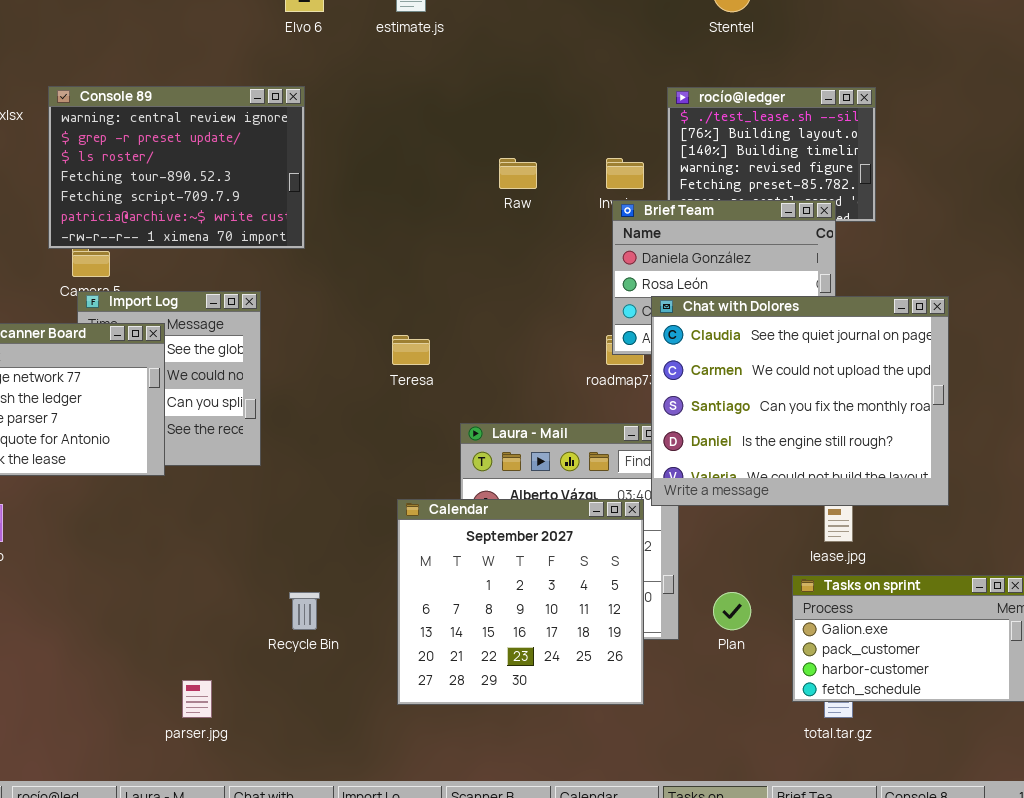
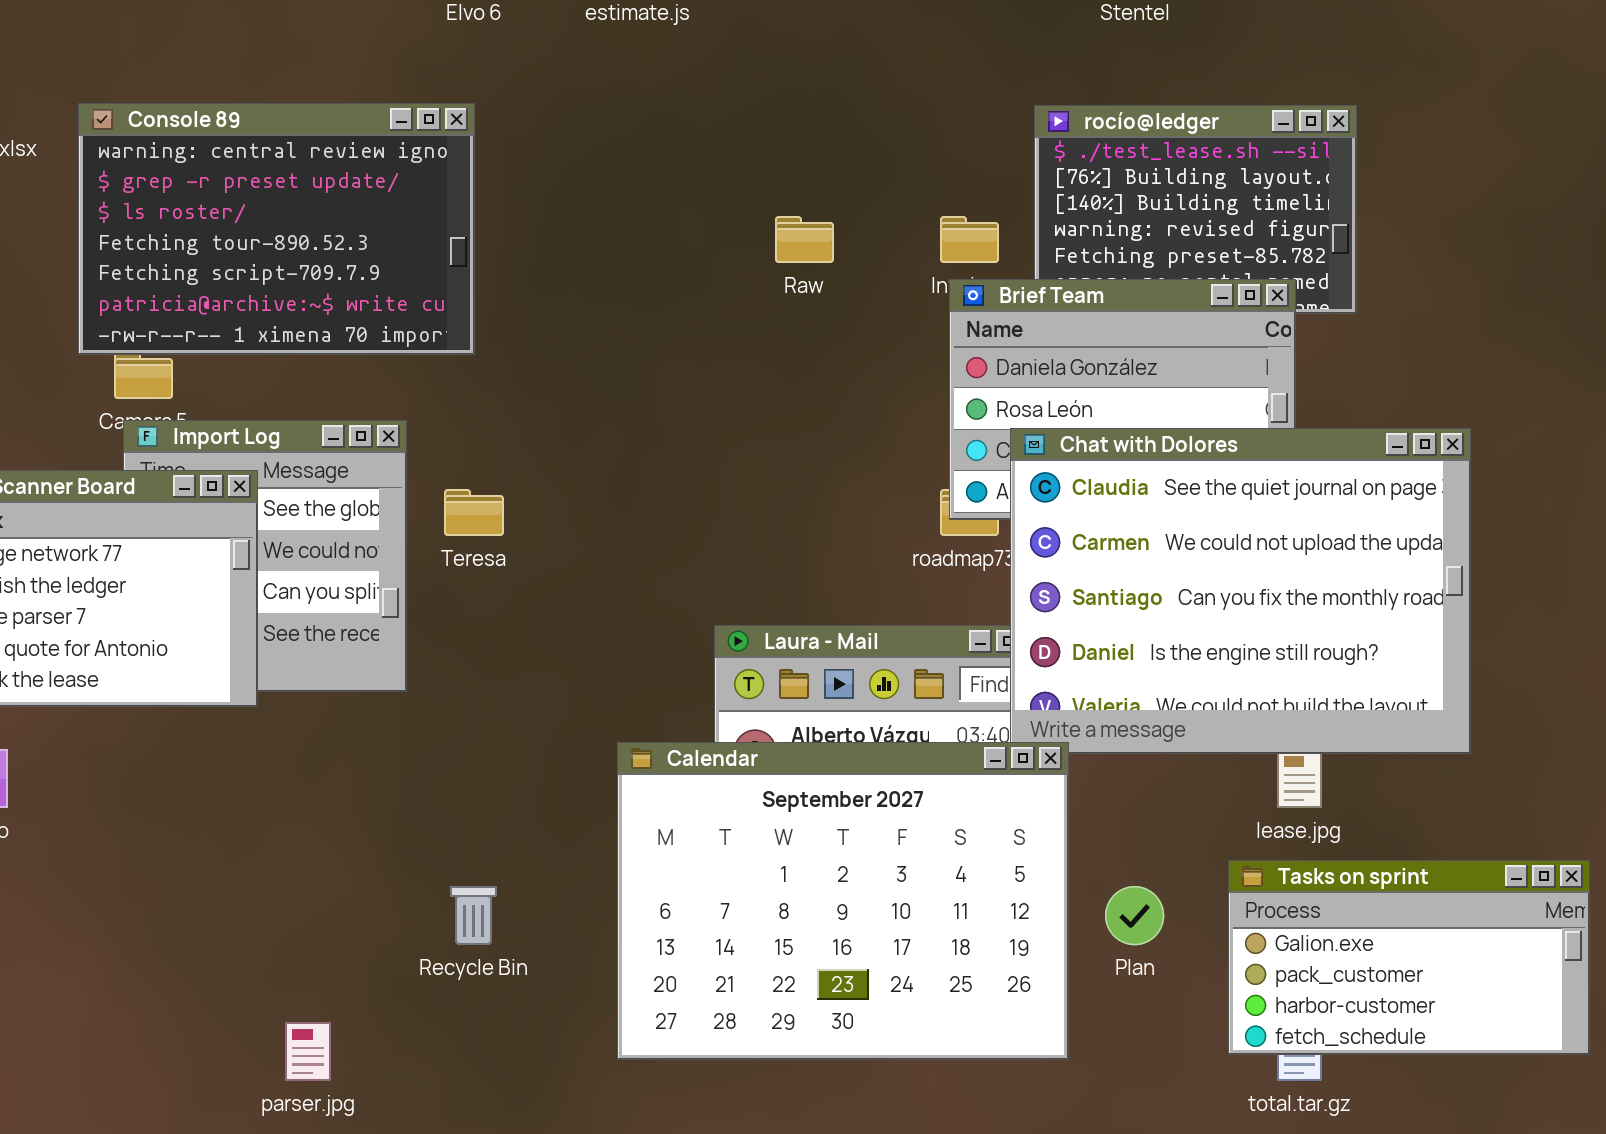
Teresa: [392,335,430,365] -> [444,489,504,536], moved
Calendar: [397,499,644,705] -> [617,742,1069,1060], resized

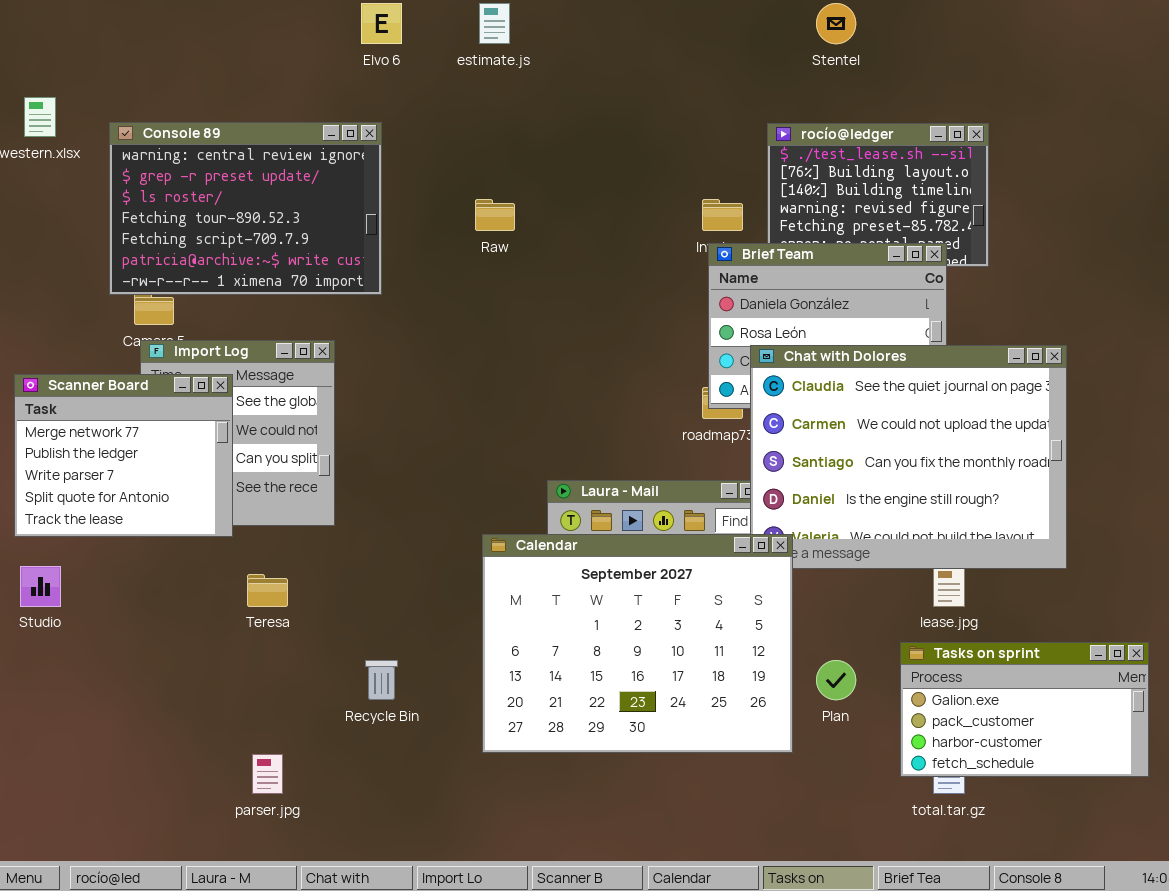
Raw: [775,216,834,263] -> [475,199,515,231], moved
Teresa: [444,489,504,536] -> [247,574,288,607], moved
Calendar: [617,742,1069,1060] -> [482,534,793,753], moved

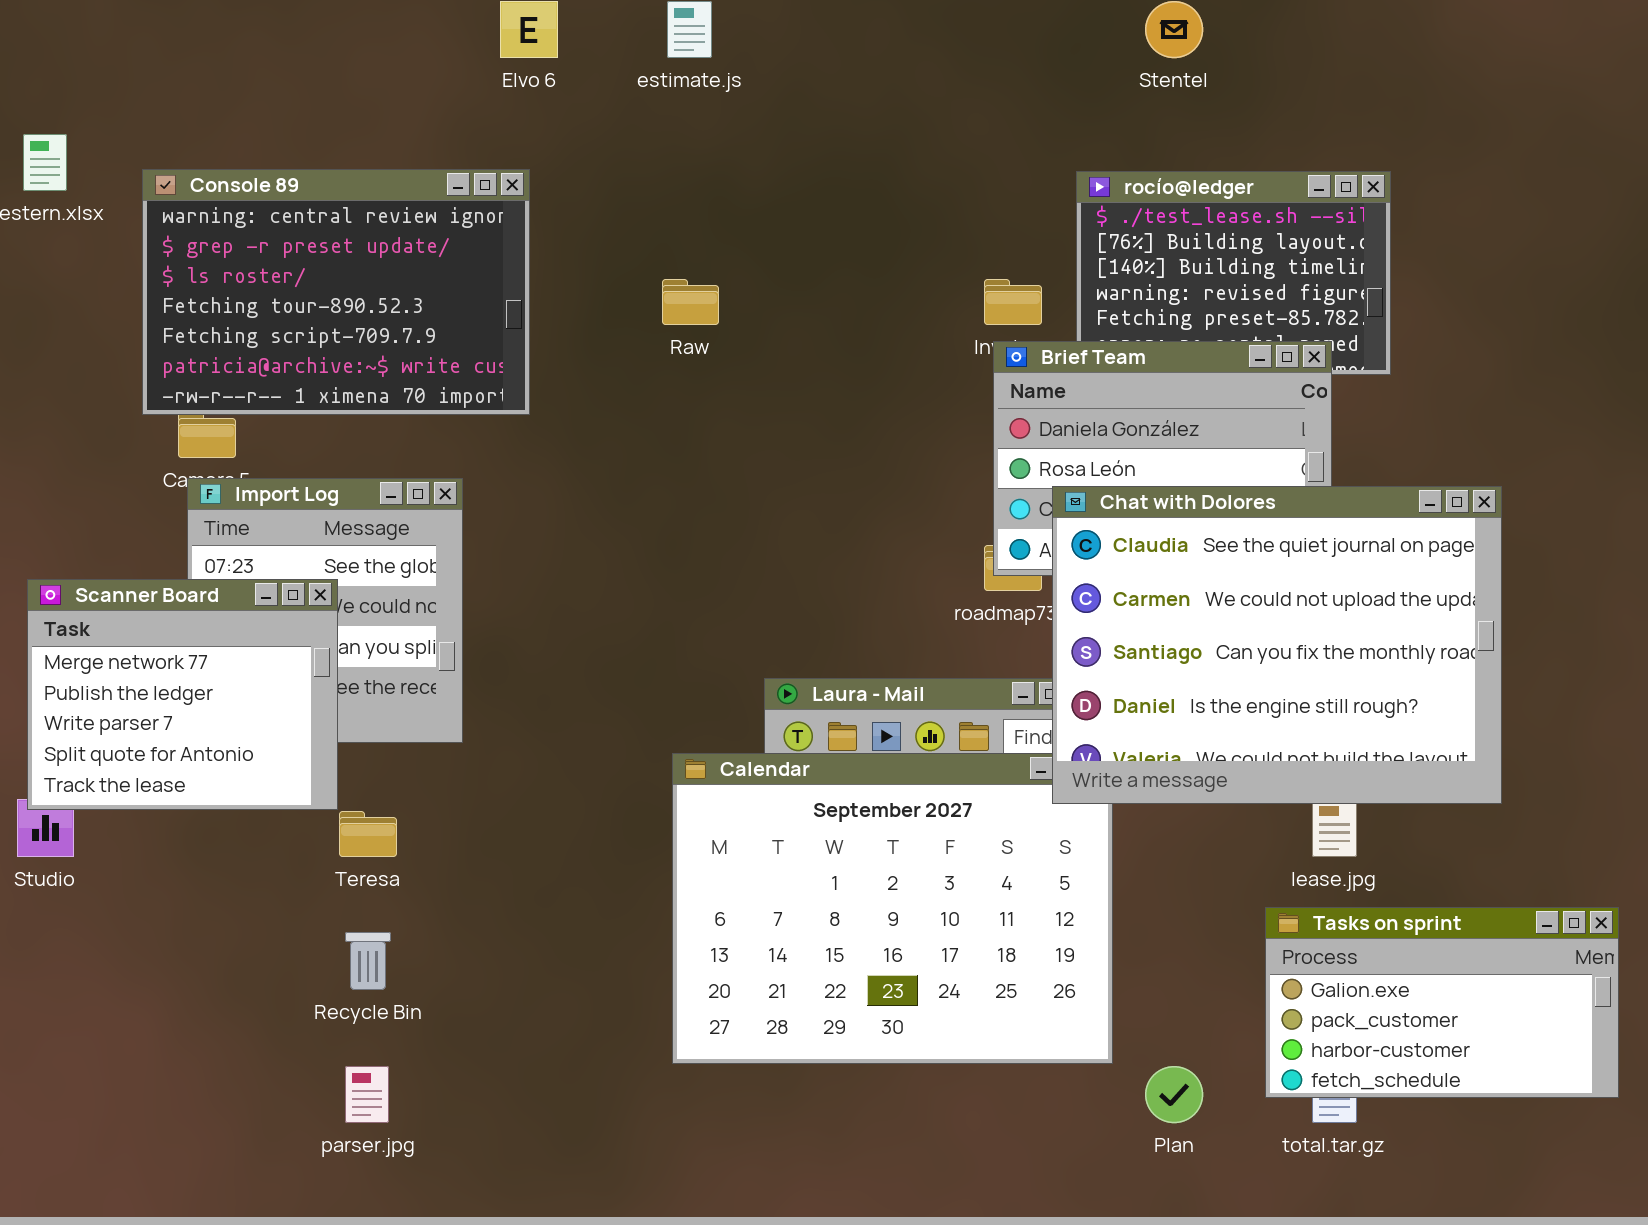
Chat with Dolores: [750,345,1067,569] -> [1052,486,1502,804], raised
Scanner Board: [14,374,233,537] -> [27,579,338,810], moved
Recycle Bin: [365,660,398,700] -> [345,932,391,990], moved
Plan: [816,660,856,700] -> [1145,1066,1203,1123], moved

